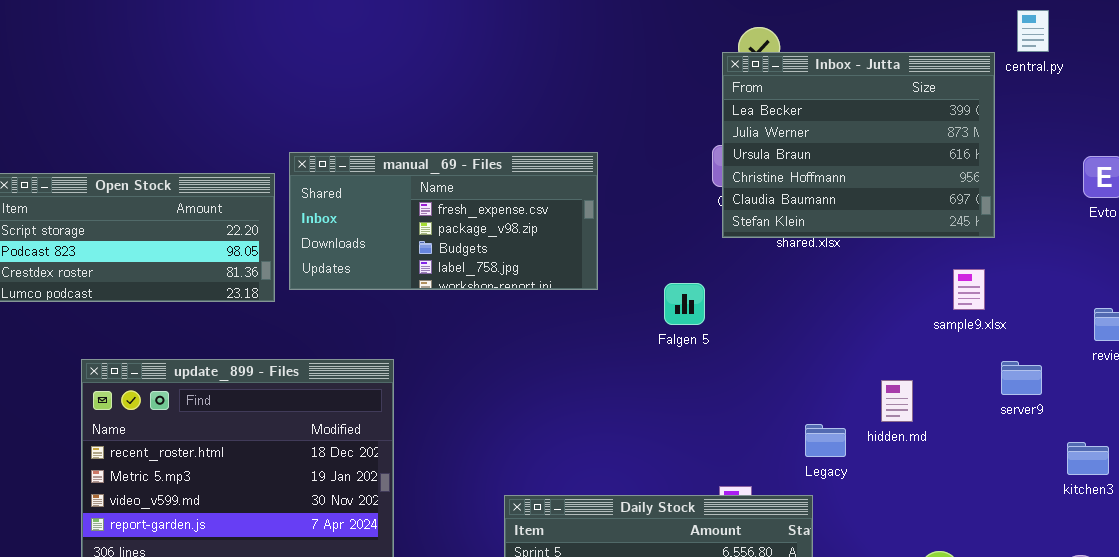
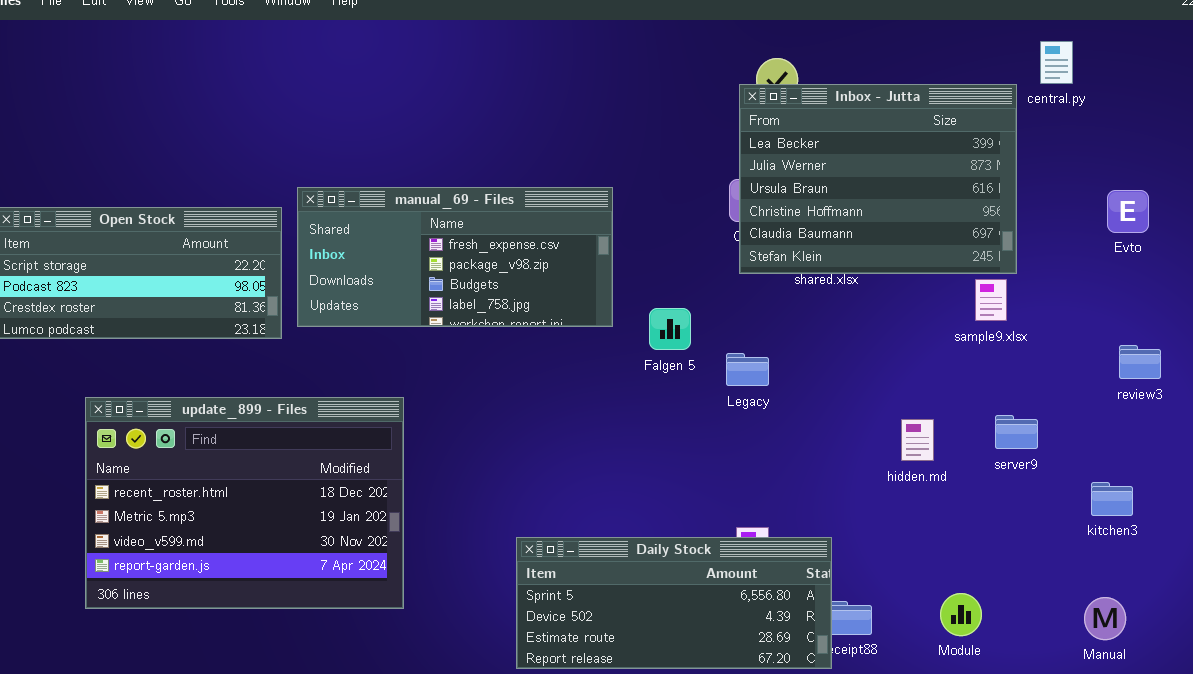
sample9.xlsx: [953,269,985,310] -> [975,279,1007,321], moved
Falgen 5: [664,283,705,325] -> [649,308,691,350], moved
server9: [1001,361,1042,395] -> [995,415,1038,449], moved
Legacy: [805,424,846,457] -> [726,353,769,386], moved

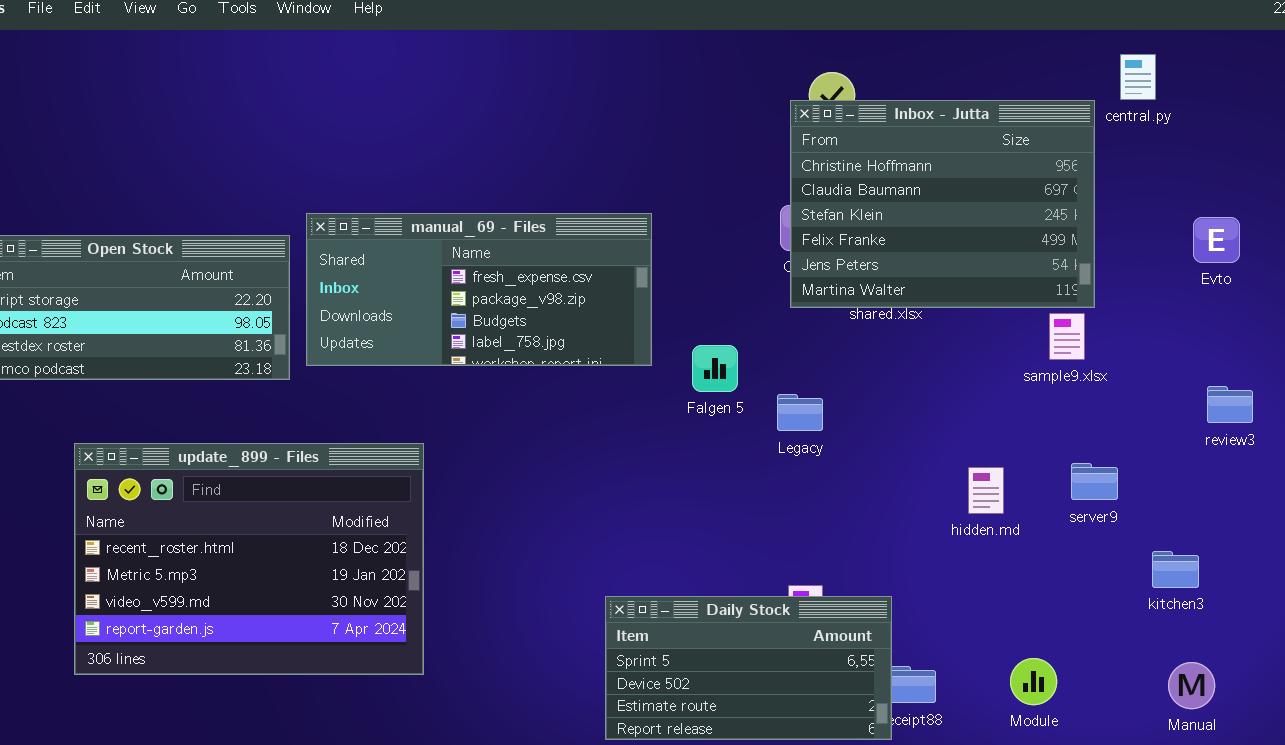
Inbox - Jutta: [739,84,1017,274] -> [790,100,1095,308], scrolled down 3 rows
kitchen3: [1091,482,1133,516] -> [1152,551,1199,588], moved
Daily Stock: [516,537,832,669] -> [605,596,892,740], resized

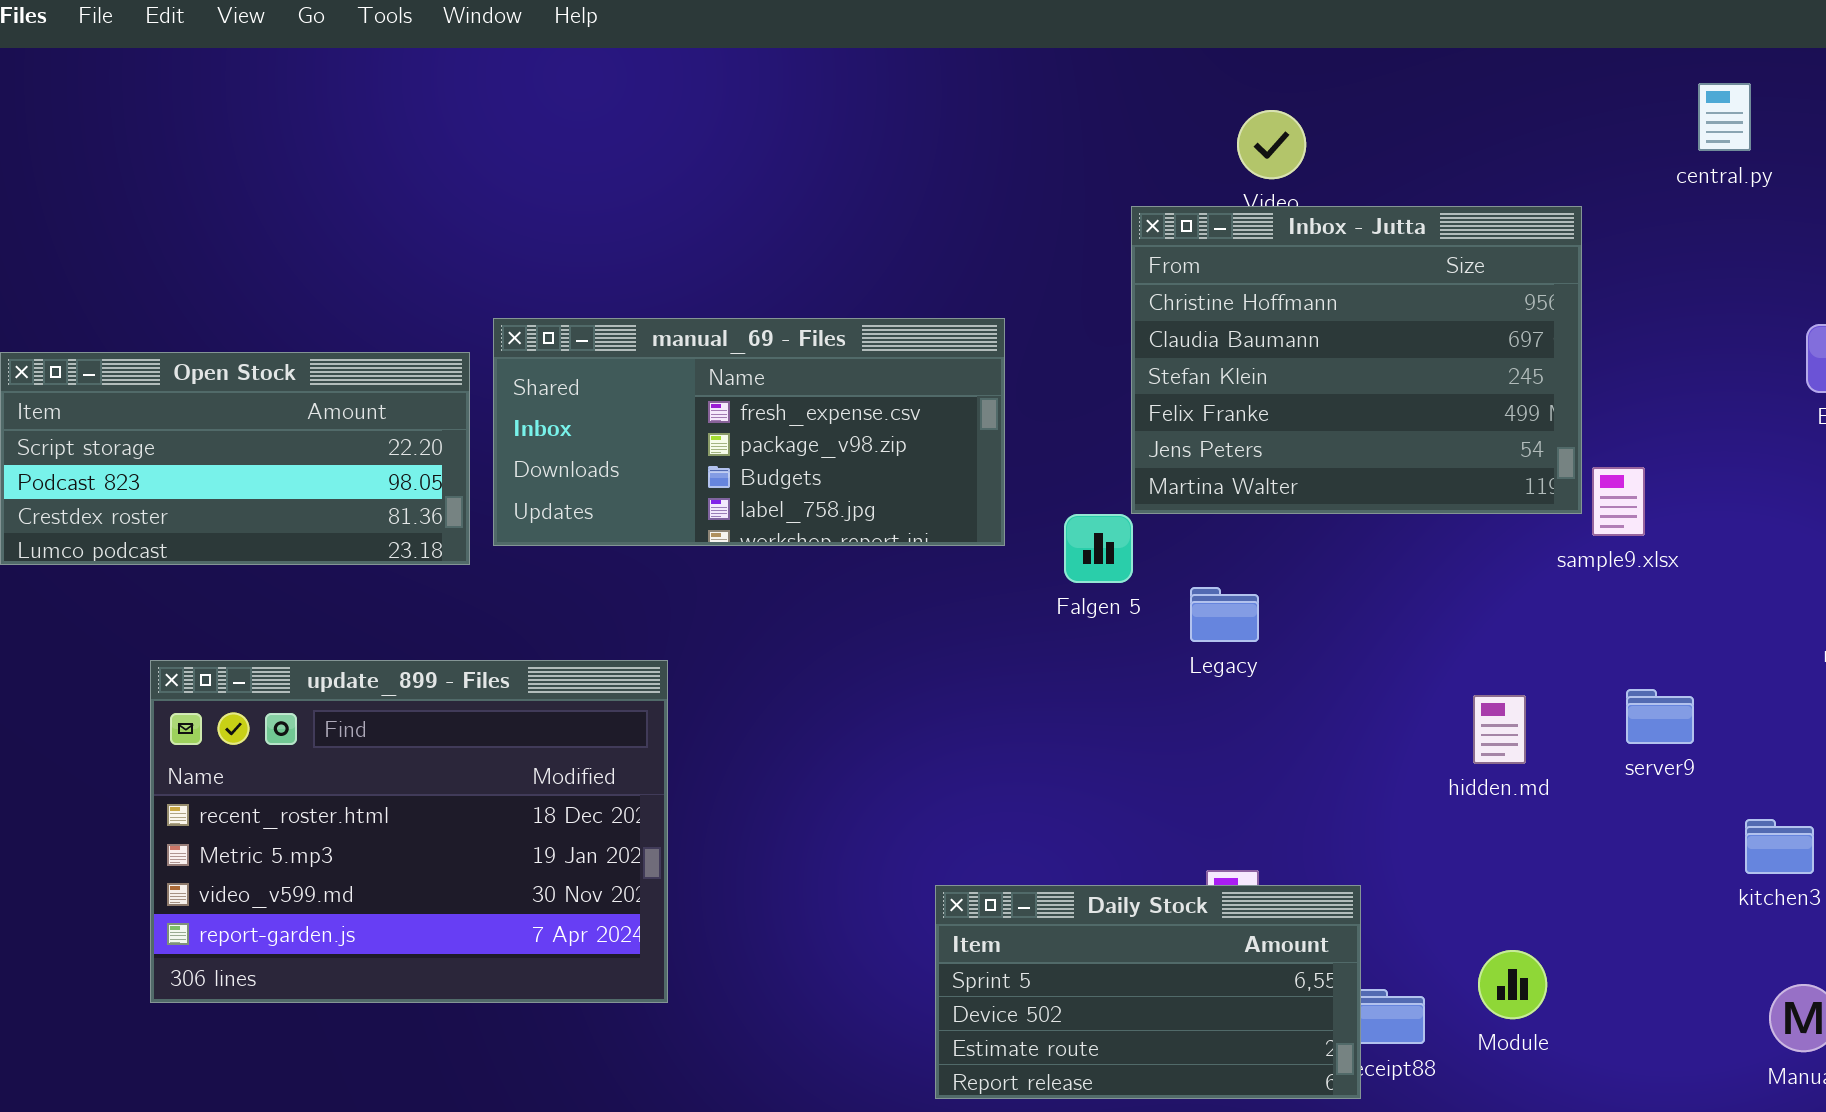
Inbox - Jutta: [790,100,1095,308] -> [1131,206,1582,514], moved
Module: [1010,658,1057,705] -> [1478,950,1547,1019], moved

